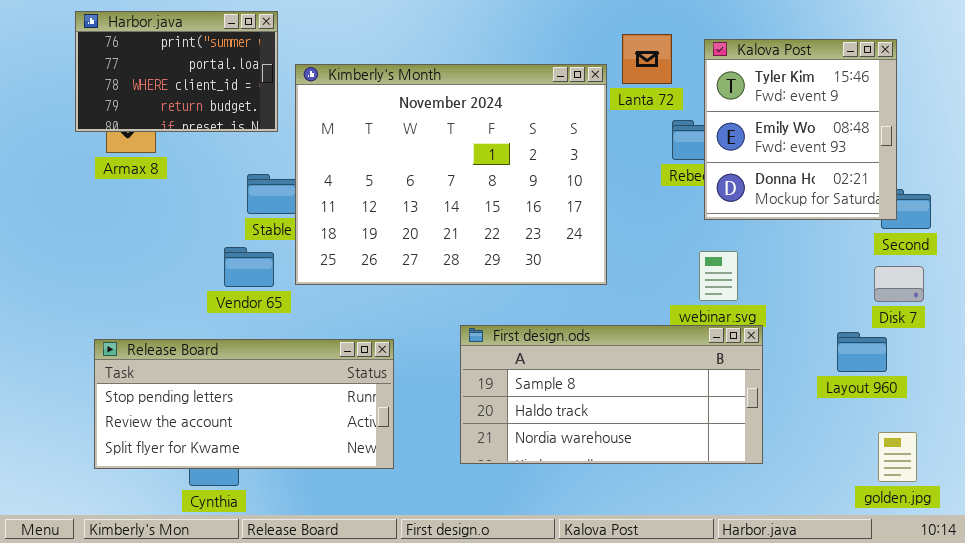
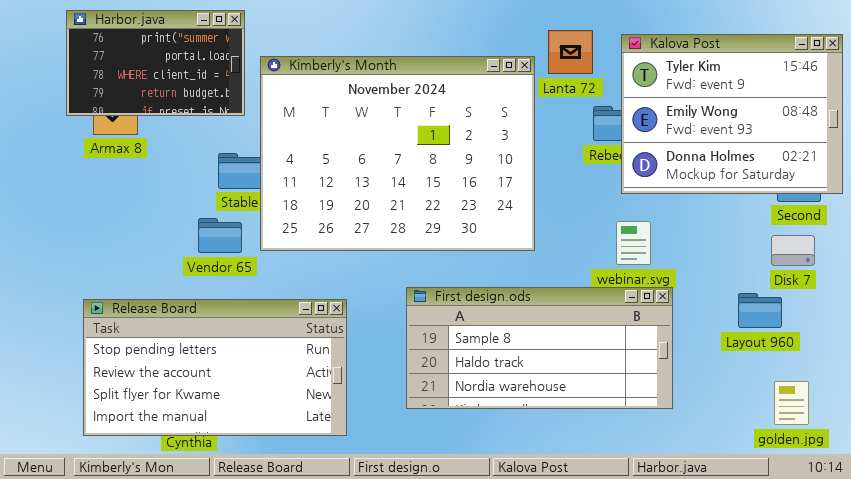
Kalova Post: [704,39,897,220] -> [621,34,843,194], resized
Release Board: [94,339,394,469] -> [83,299,347,436], resized

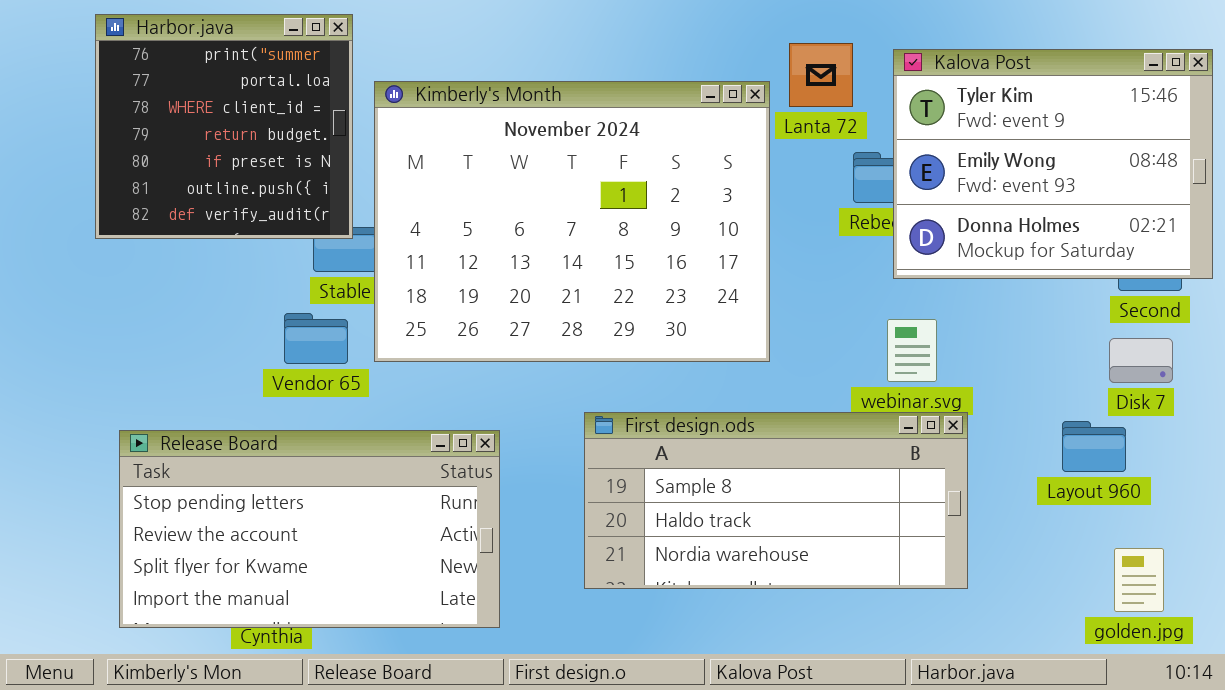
Harbor.java: [66,10,245,116] -> [95,14,353,239], resized

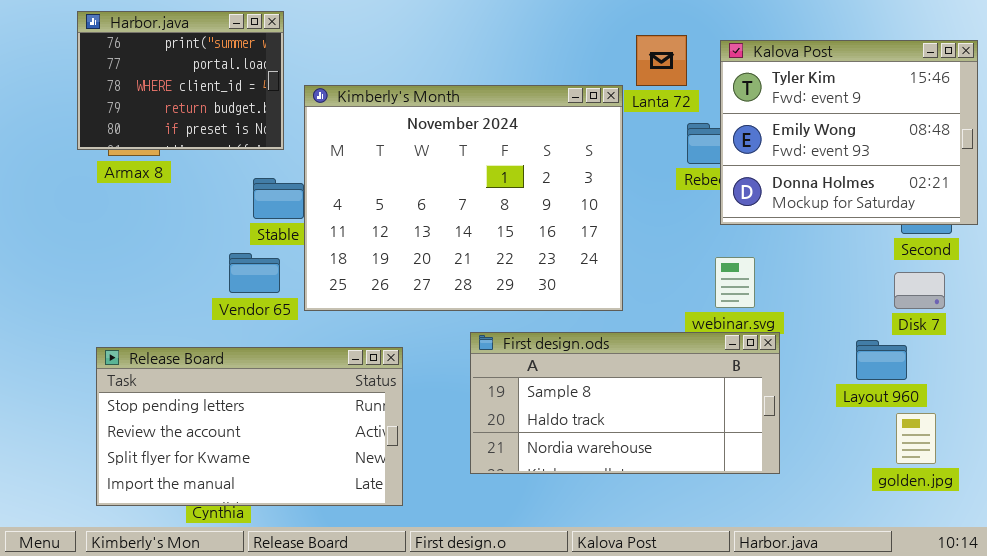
Harbor.java: [95,14,353,239] -> [77,11,284,150], resized
Kimberly's Month: [374,81,770,362] -> [304,85,623,311], moved
golden.jpg: [1114,548,1164,612] -> [896,413,936,464], moved

